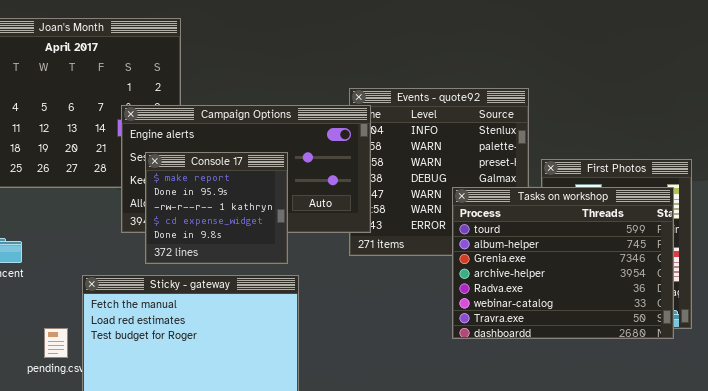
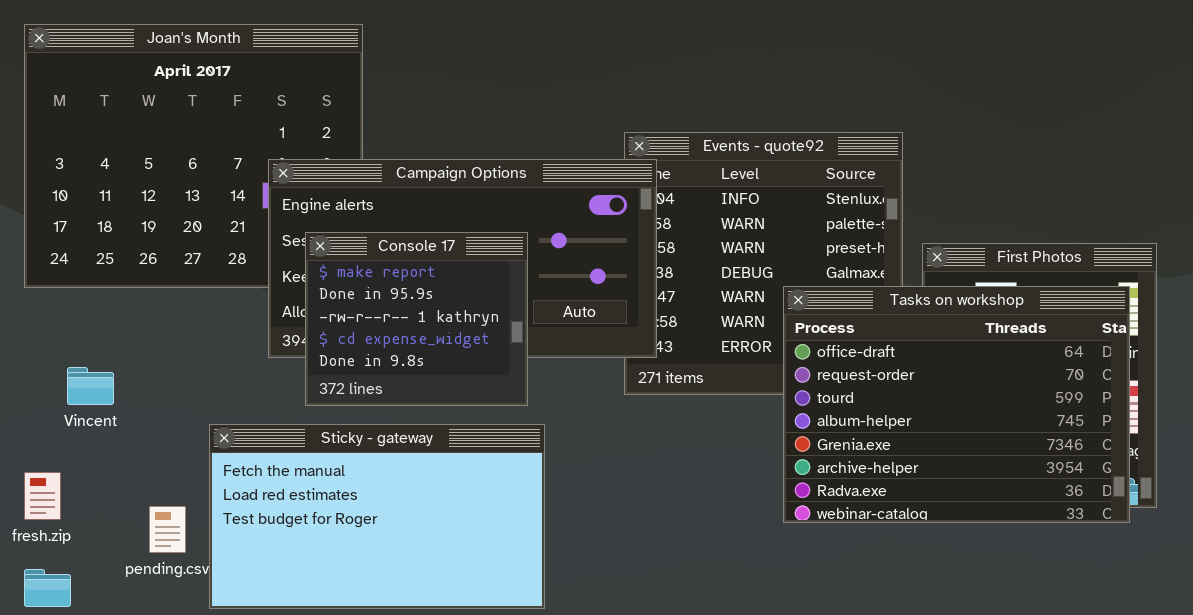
Tasks on workshop: [452,187,674,339] -> [783,286,1130,523], scrolled up 2 rows

